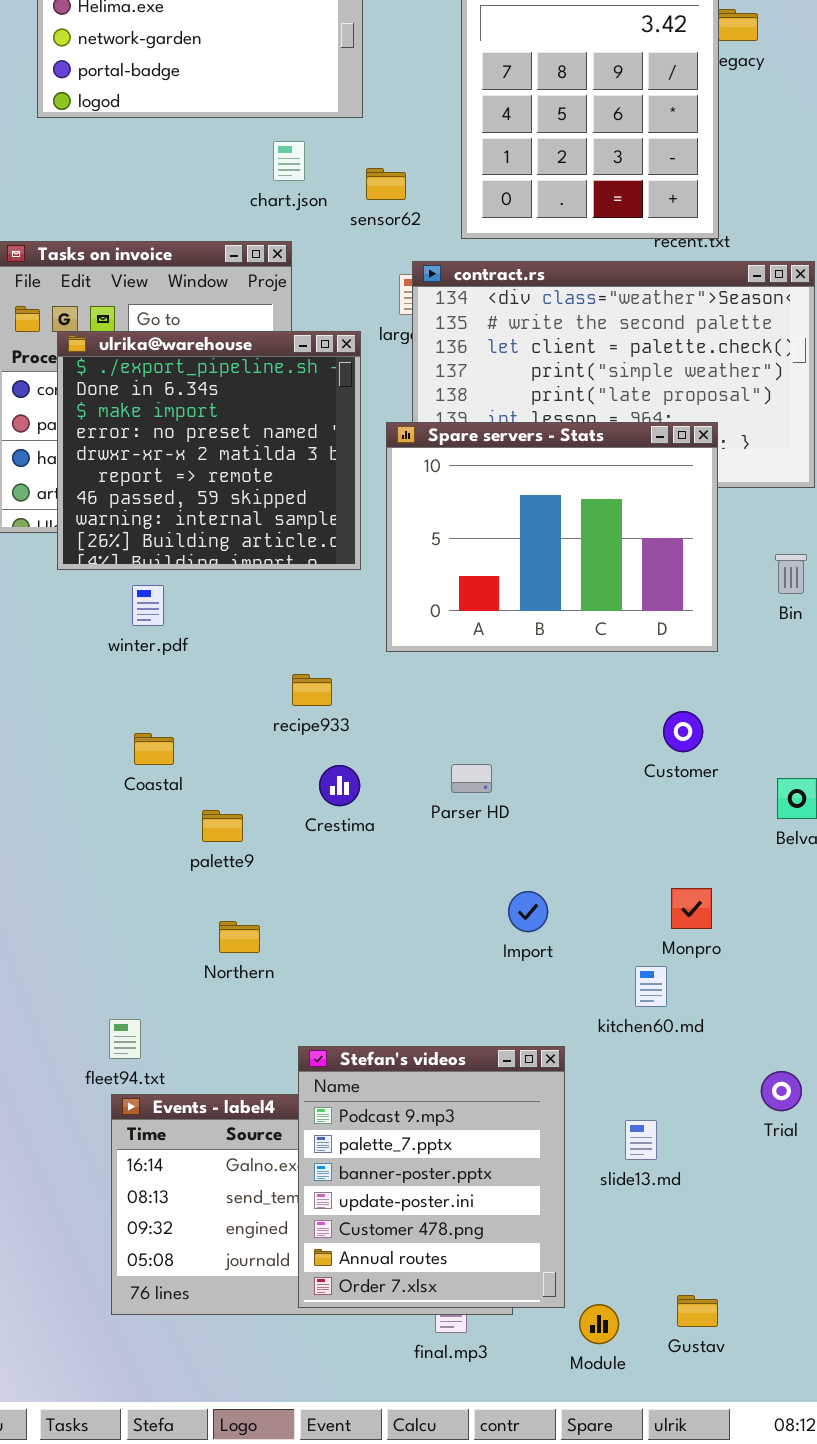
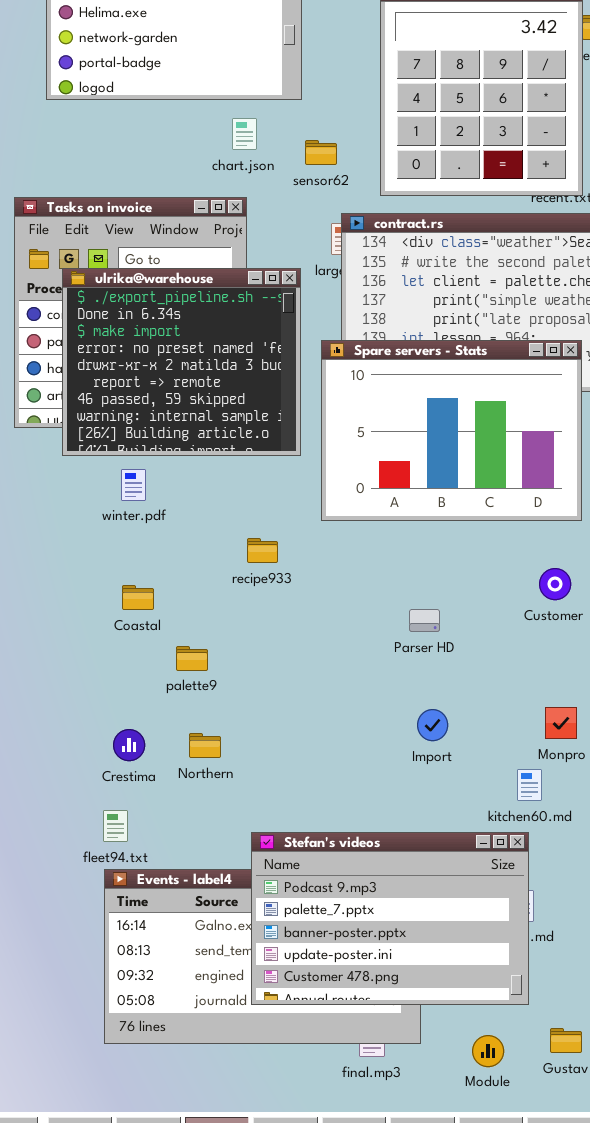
Parser HD: [451,764,492,793] -> [409,609,440,632], moved
Crestima: [319,765,360,806] -> [113,729,145,761], moved
Stefan's videos: [298,1046,565,1308] -> [251,832,529,1005], resized

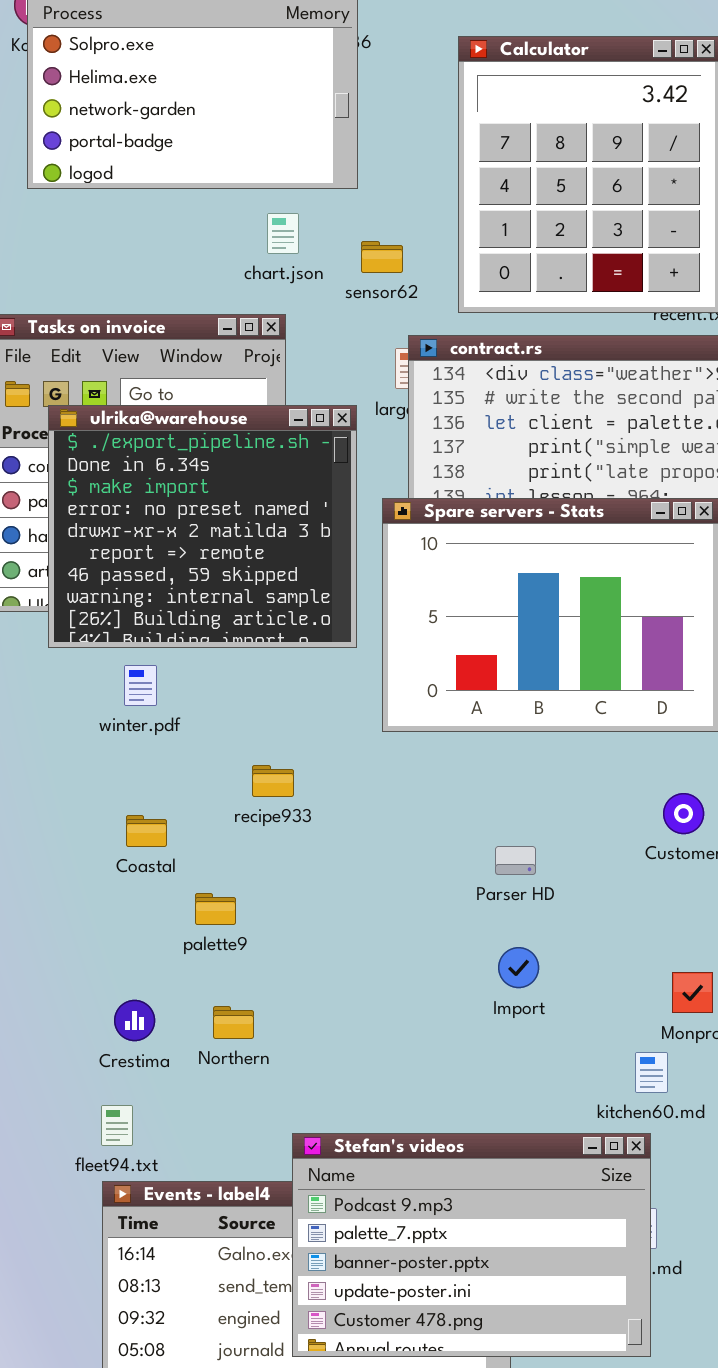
recipe933: [247,538,278,563] -> [252,765,294,797], moved
Import: [417,709,448,741] -> [498,947,539,988], moved

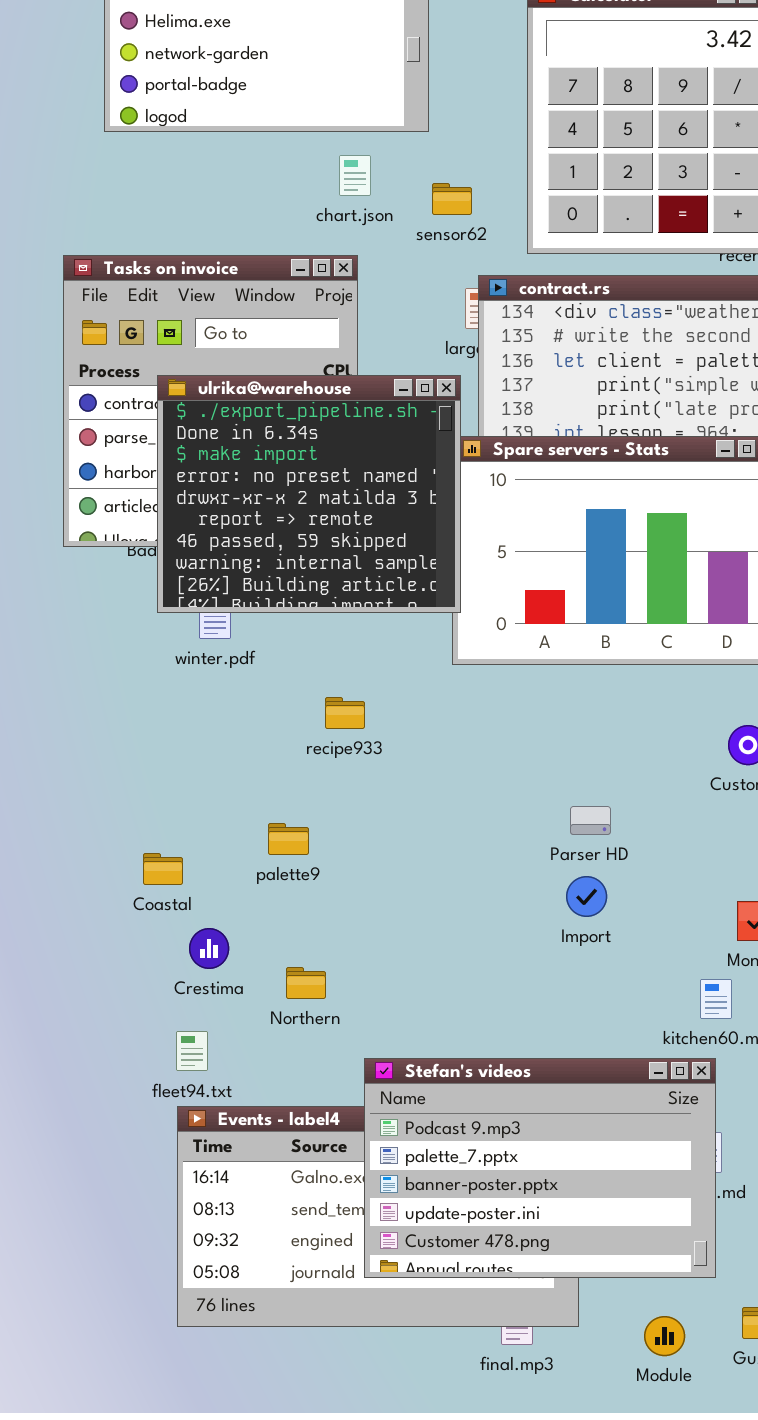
ulrika@warehouse: [48,405,357,648] -> [157,375,461,613], moved
Coastal: [126,815,167,847] -> [143,853,183,885], moved
Parser HD: [495,846,536,875] -> [570,806,611,835], moved
Northern: [213,1006,254,1039] -> [286,967,326,999], moved

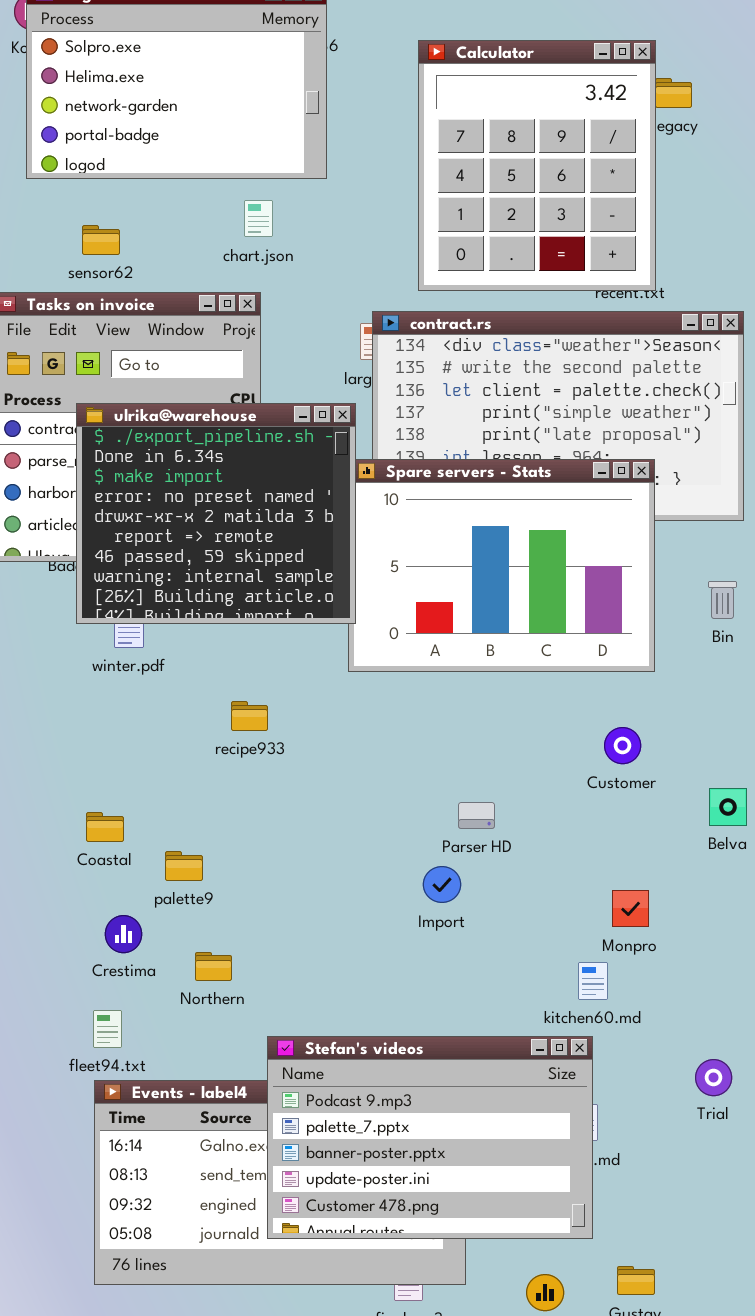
sensor62: [432,183,472,215] -> [82,225,120,255], moved
palette9: [268,823,309,855] -> [165,851,203,881], moved
Coastal: [143,853,183,885] -> [86,812,124,842], moved
Import: [566,876,607,917] -> [423,866,461,903], moved

